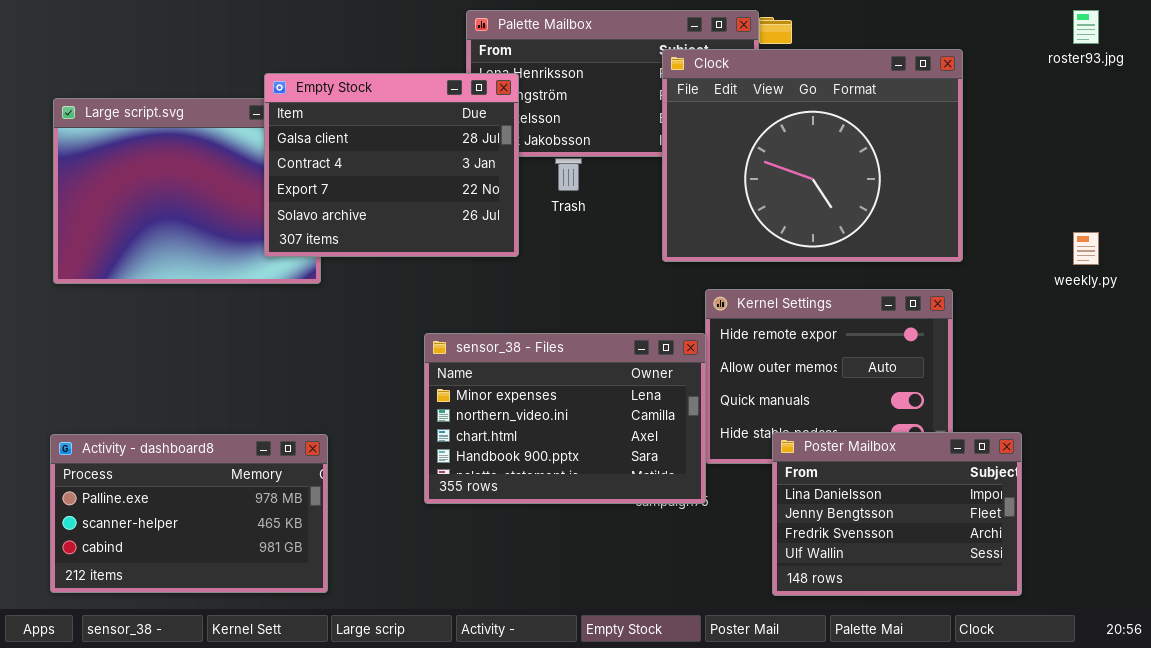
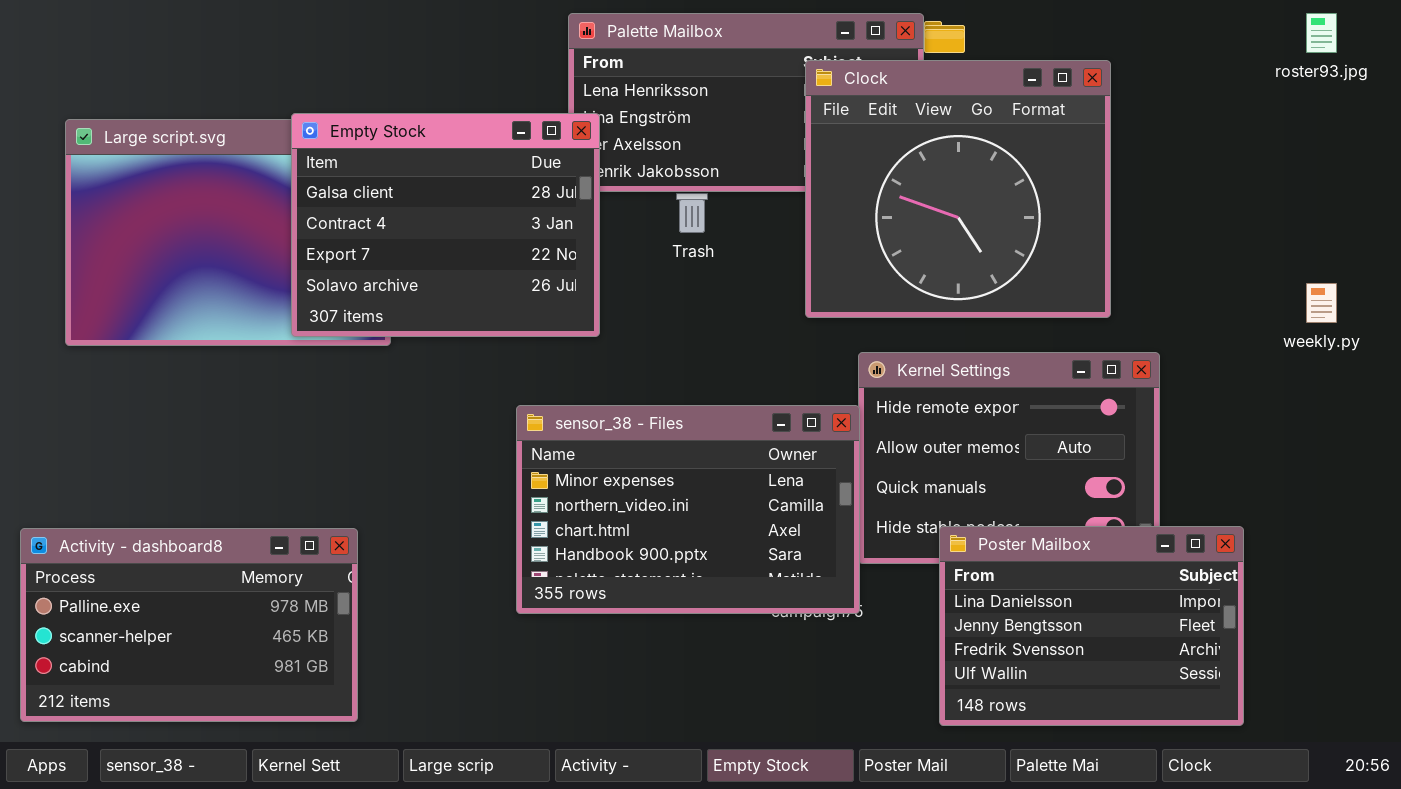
Clock: [662,49,963,262] -> [805,60,1111,318], resized
Empty Stock: [264,73,519,257] -> [291,113,600,337], moved
Activity - dashboard8: [50,434,328,593] -> [20,528,358,722], moved

